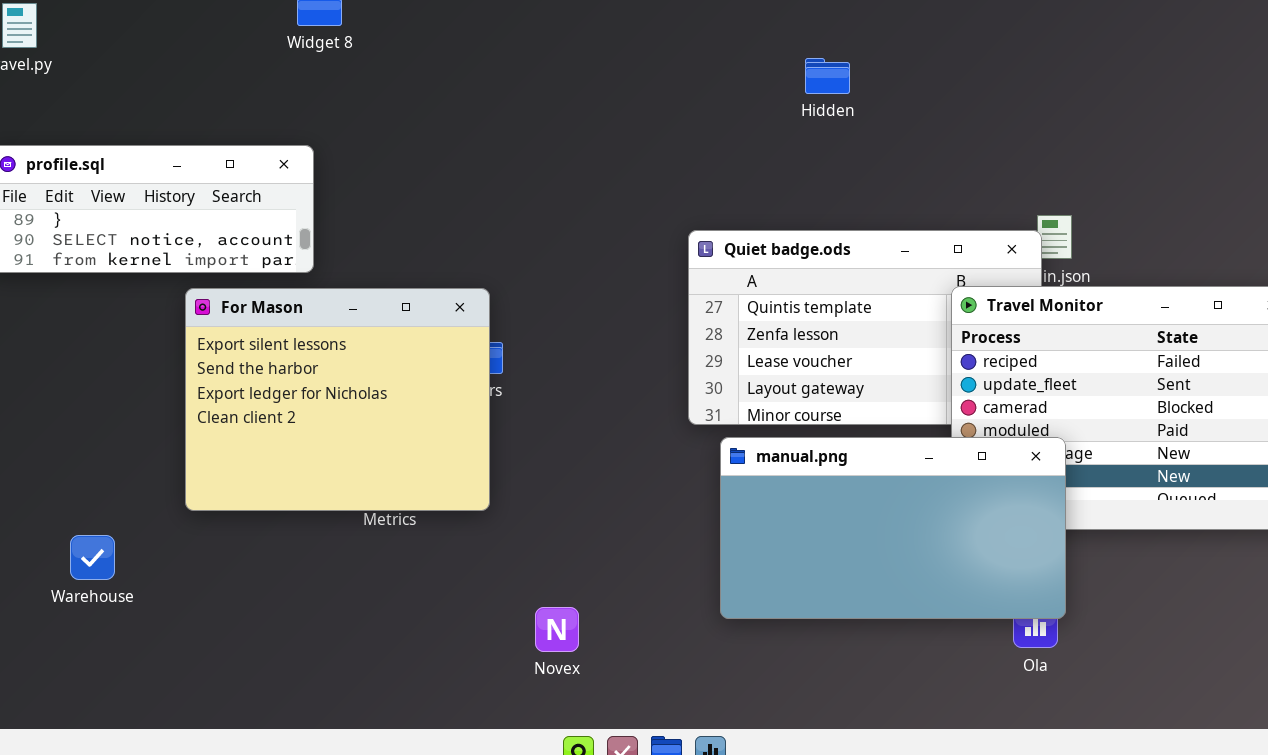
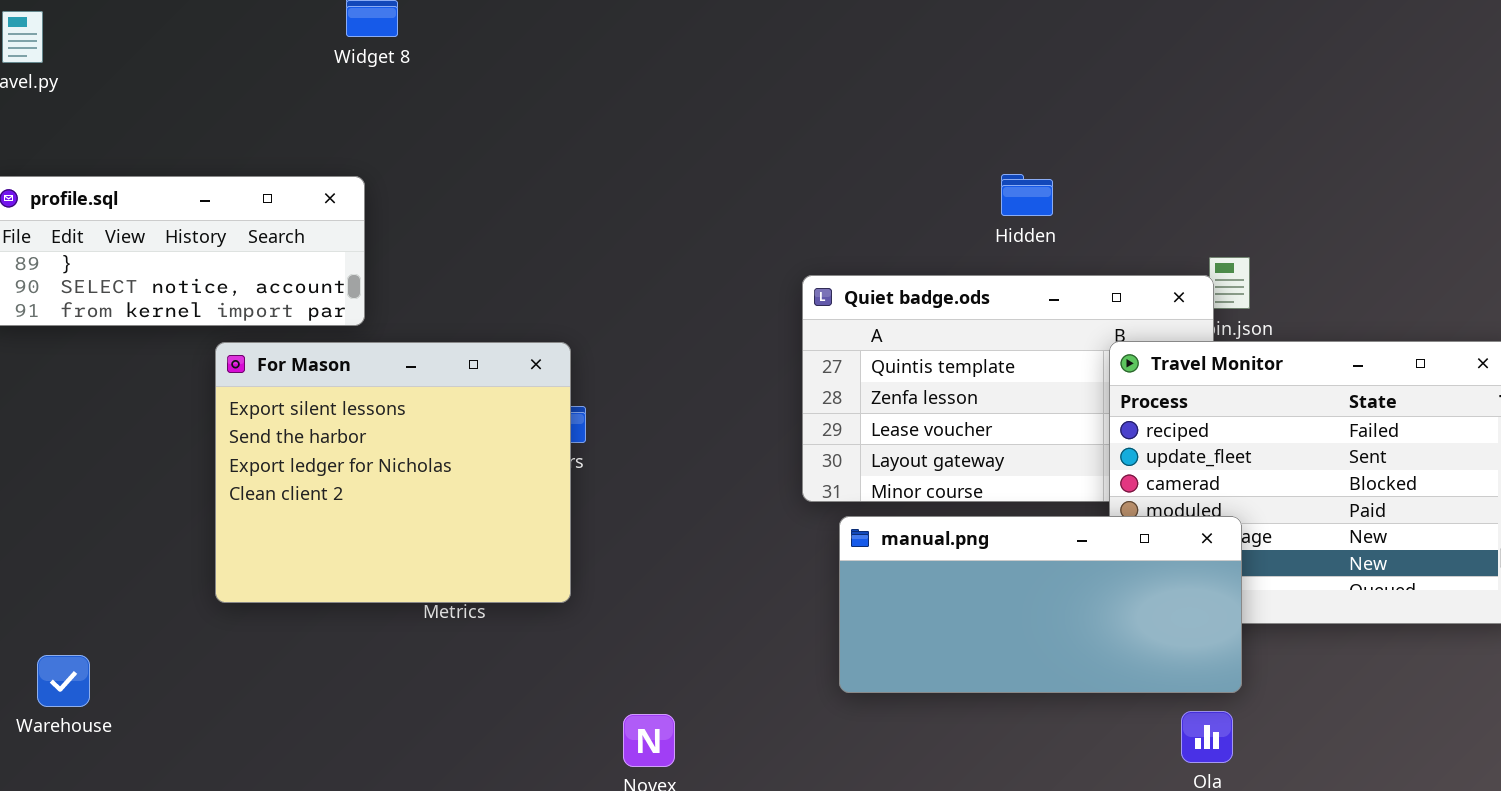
Hidden: [805,58,850,94] -> [1001,174,1053,216], moved
manual.png: [720,437,1066,619] -> [839,516,1242,693], resized
Warehouse: [70,535,115,580] -> [37,655,90,707], moved

